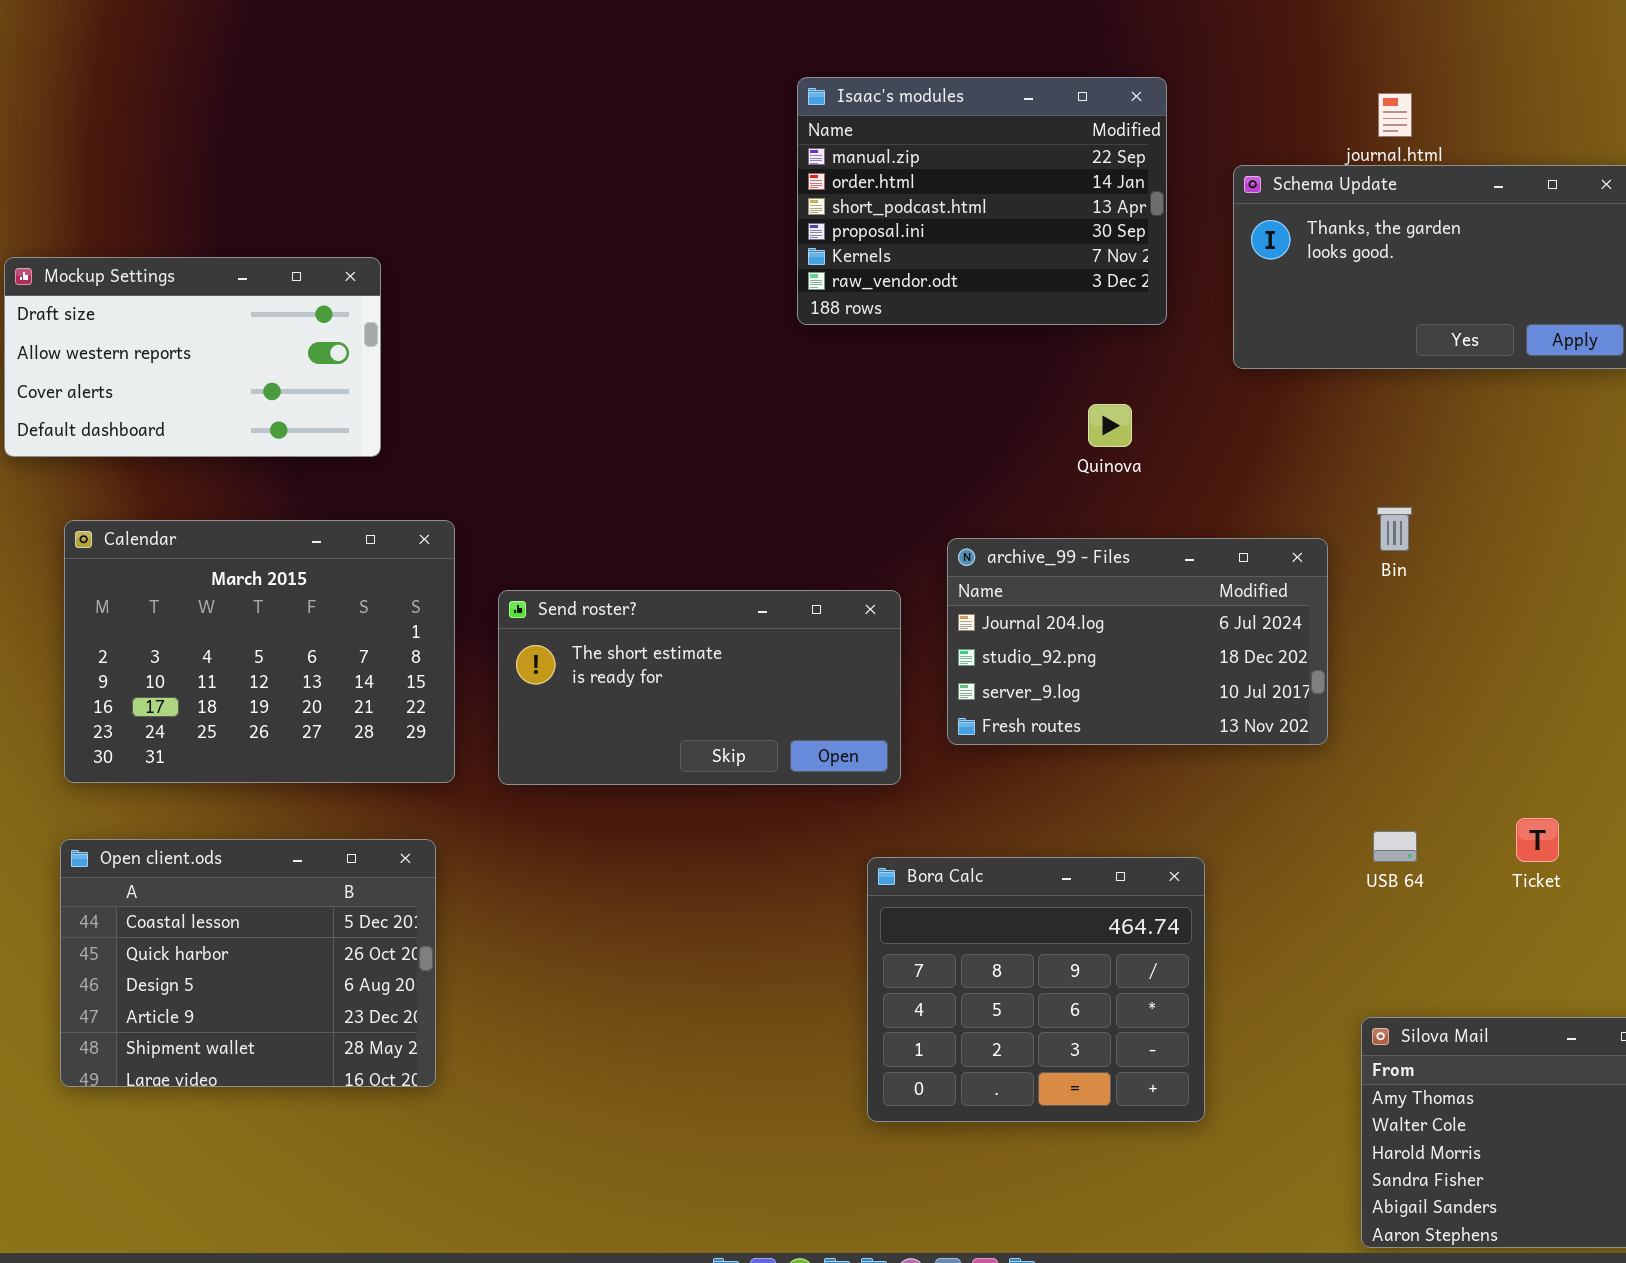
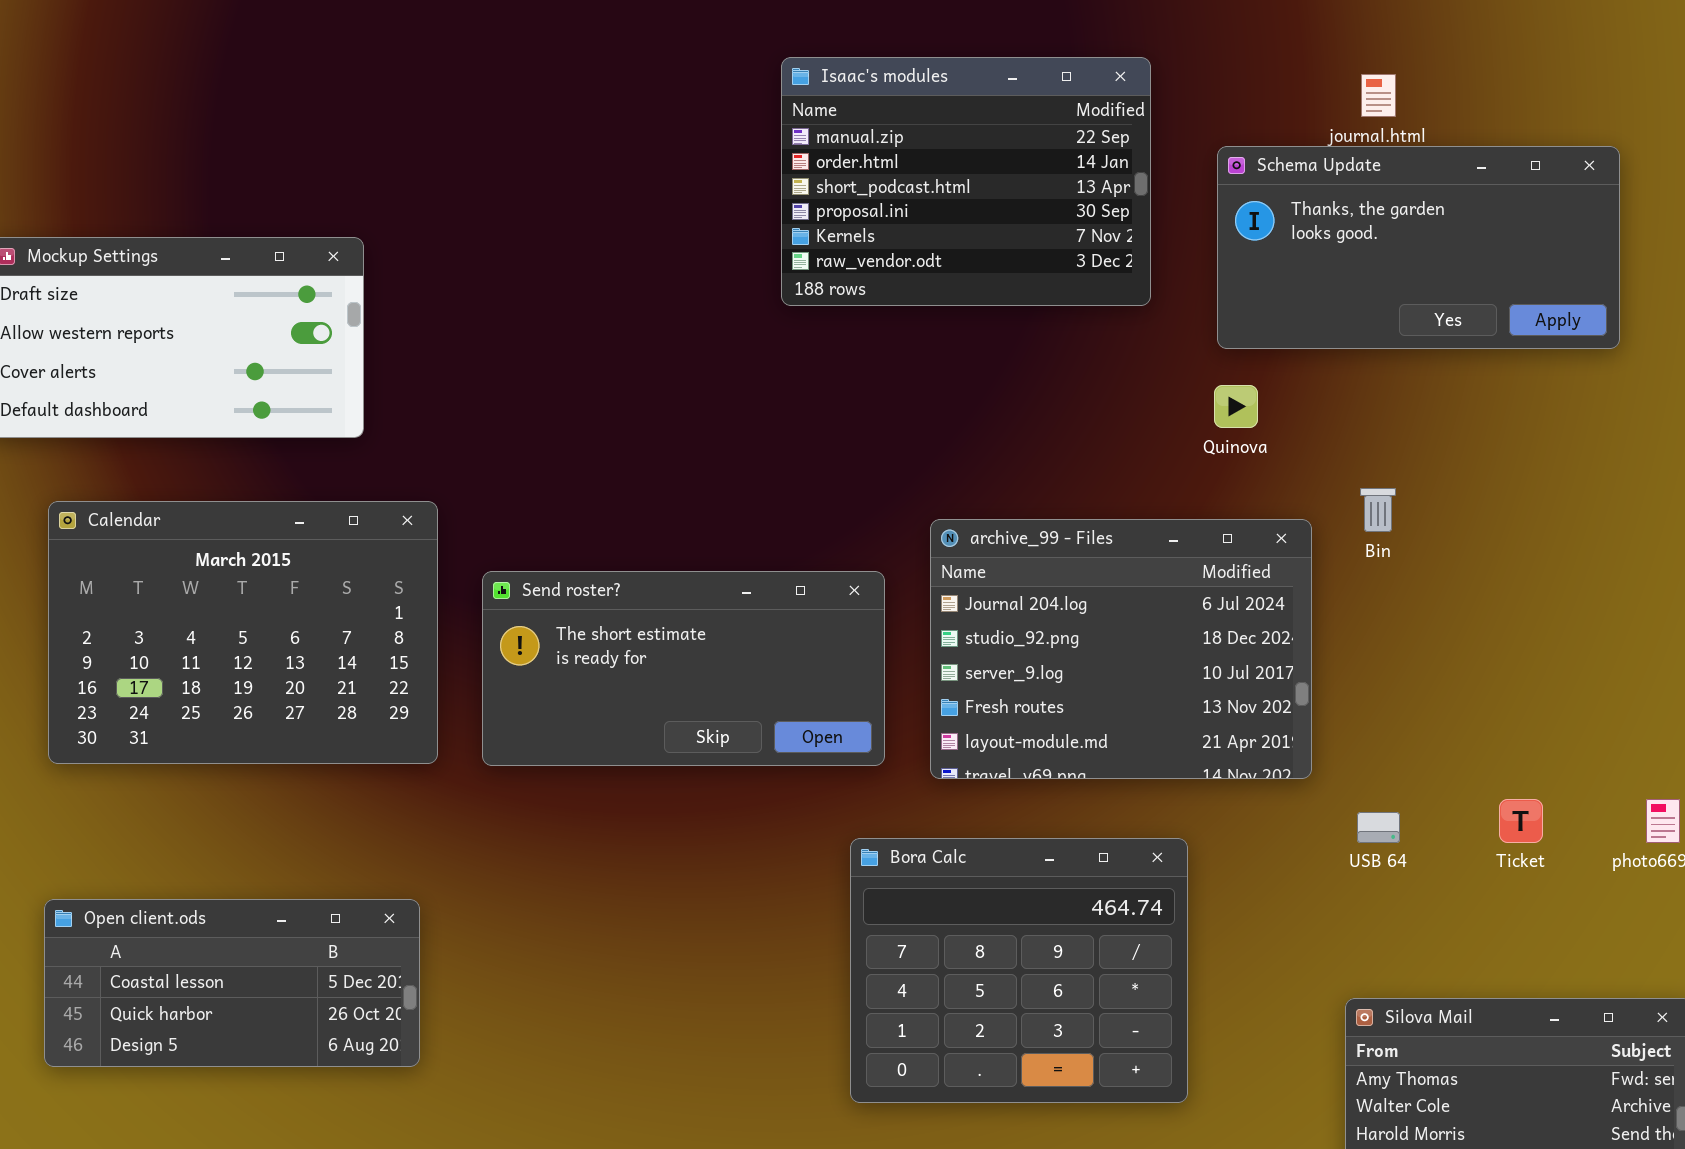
Quinova: [1088,404,1132,447] -> [1214,385,1258,428], moved
archive_99 - Files: [947,538,1328,745] -> [930,519,1312,779], resized
Open client.ods: [60,839,436,1087] -> [44,899,420,1067], resized

